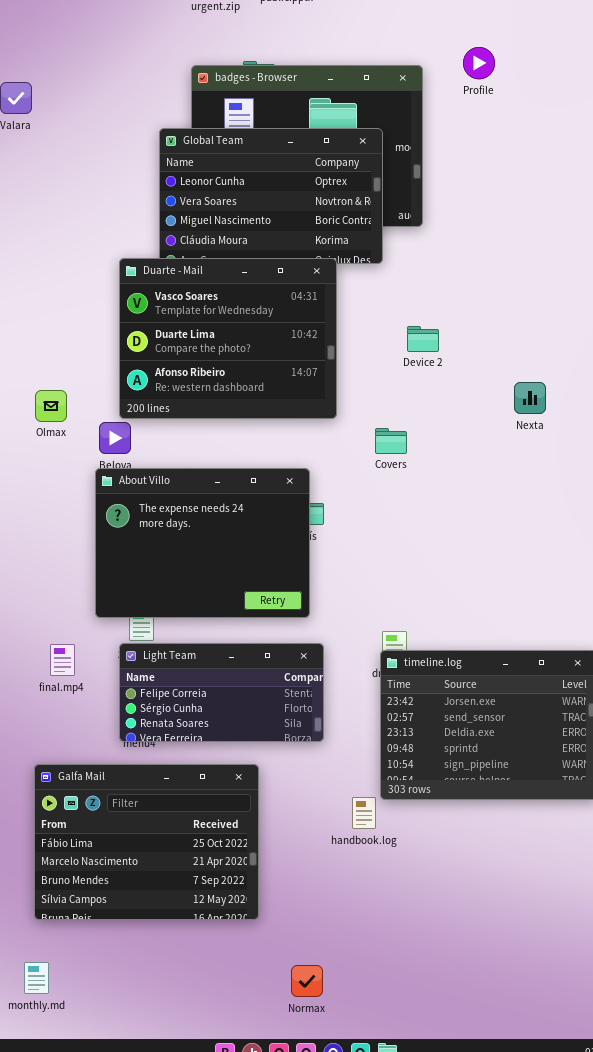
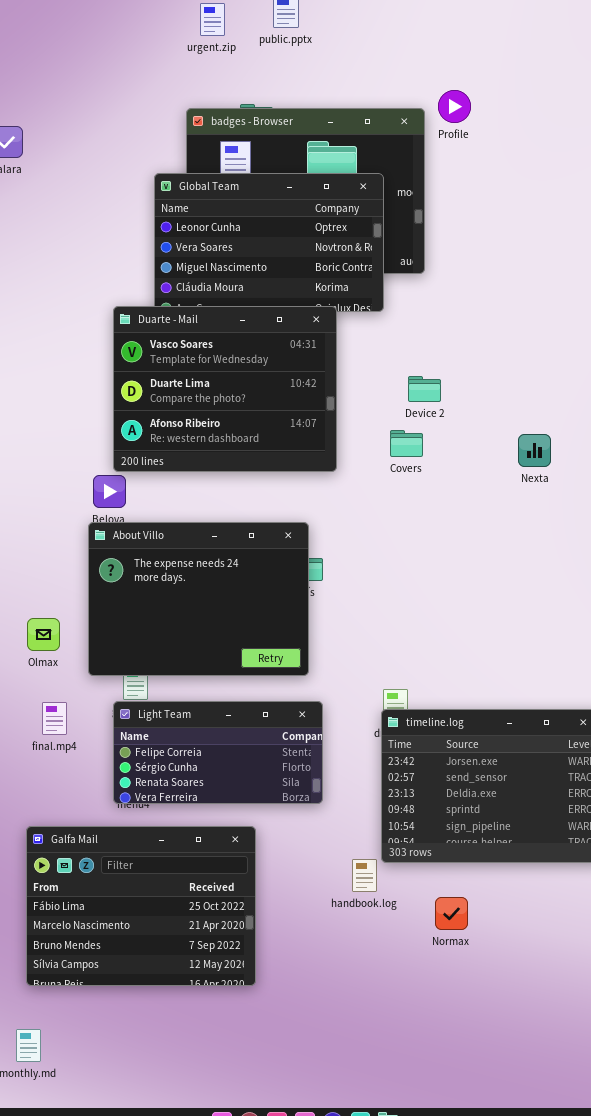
Profile: [463,47,495,79] -> [438,90,471,123], moved
Olmax: [35,390,67,422] -> [27,618,60,651], moved
Covers: [375,428,407,454] -> [390,430,423,457], moved
Normax: [291,965,323,997] -> [435,897,468,930], moved

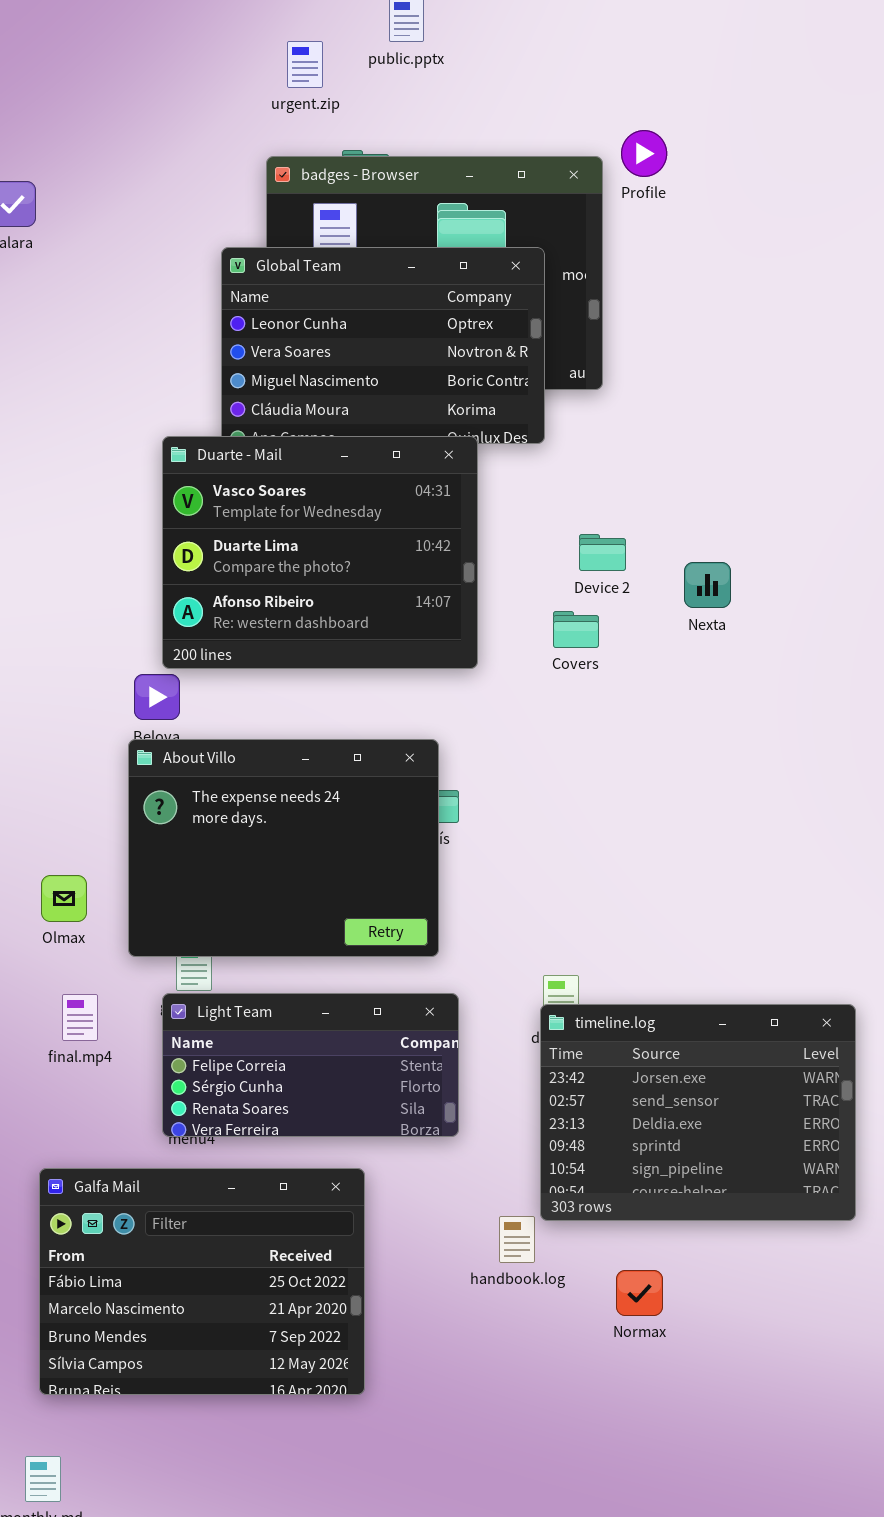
urgent.zip: [200,3,225,36] -> [287,41,323,88], moved
Nexta: [518,434,551,467] -> [684,562,731,608], moved

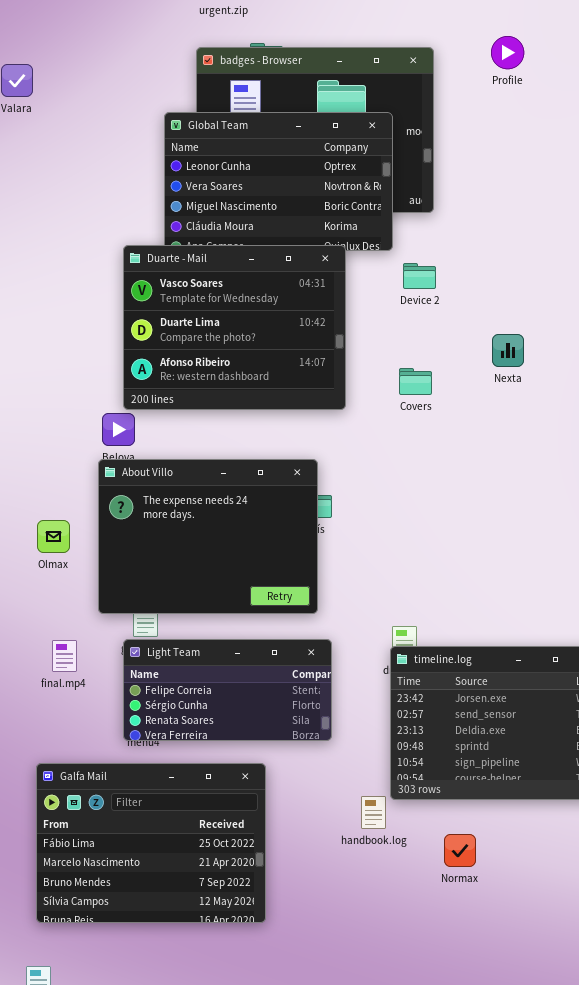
Profile: [621,130,667,177] -> [491,36,524,69], moved
Device 2: [579,534,626,571] -> [403,263,436,289], moved
Olmax: [41,875,87,922] -> [37,520,70,553], moved

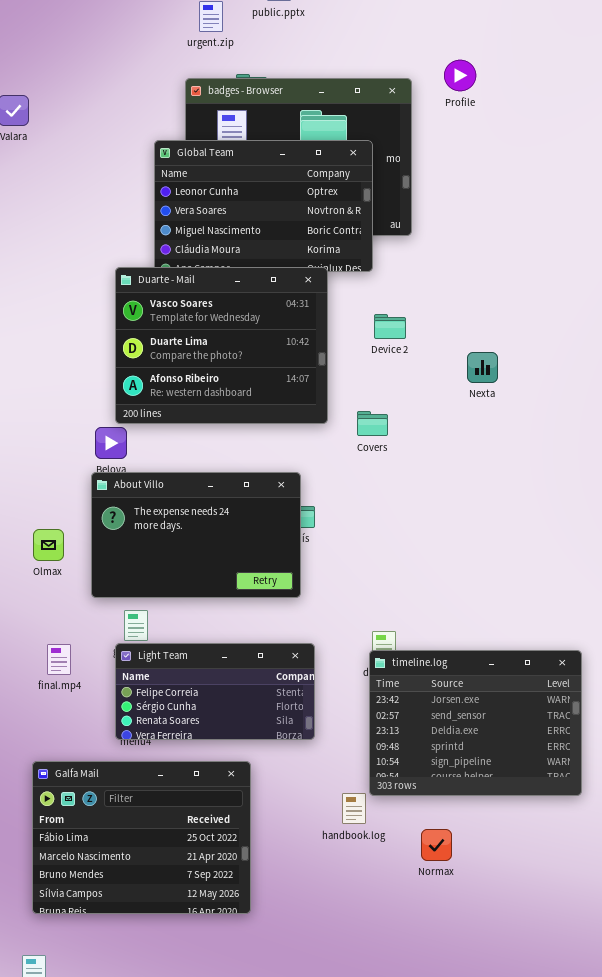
Profile: [491,36,524,69] -> [444,60,476,91], moved
Device 2: [403,263,436,289] -> [374,314,406,339], moved
Covers: [399,368,432,395] -> [357,411,388,436], moved
About Villo: [98,459,318,614] -> [91,472,301,598], resized

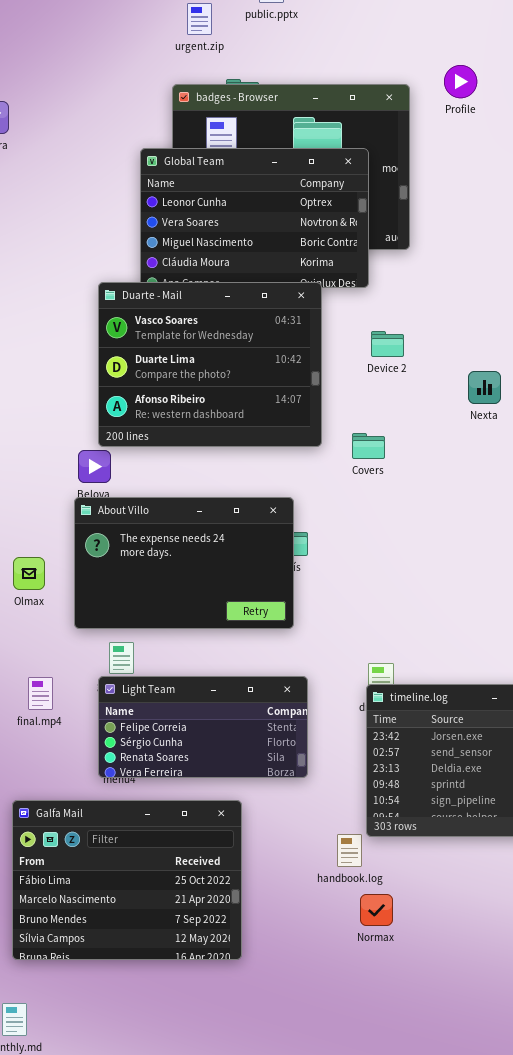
Normax: [421,829,452,861] -> [360,894,393,926], moved

